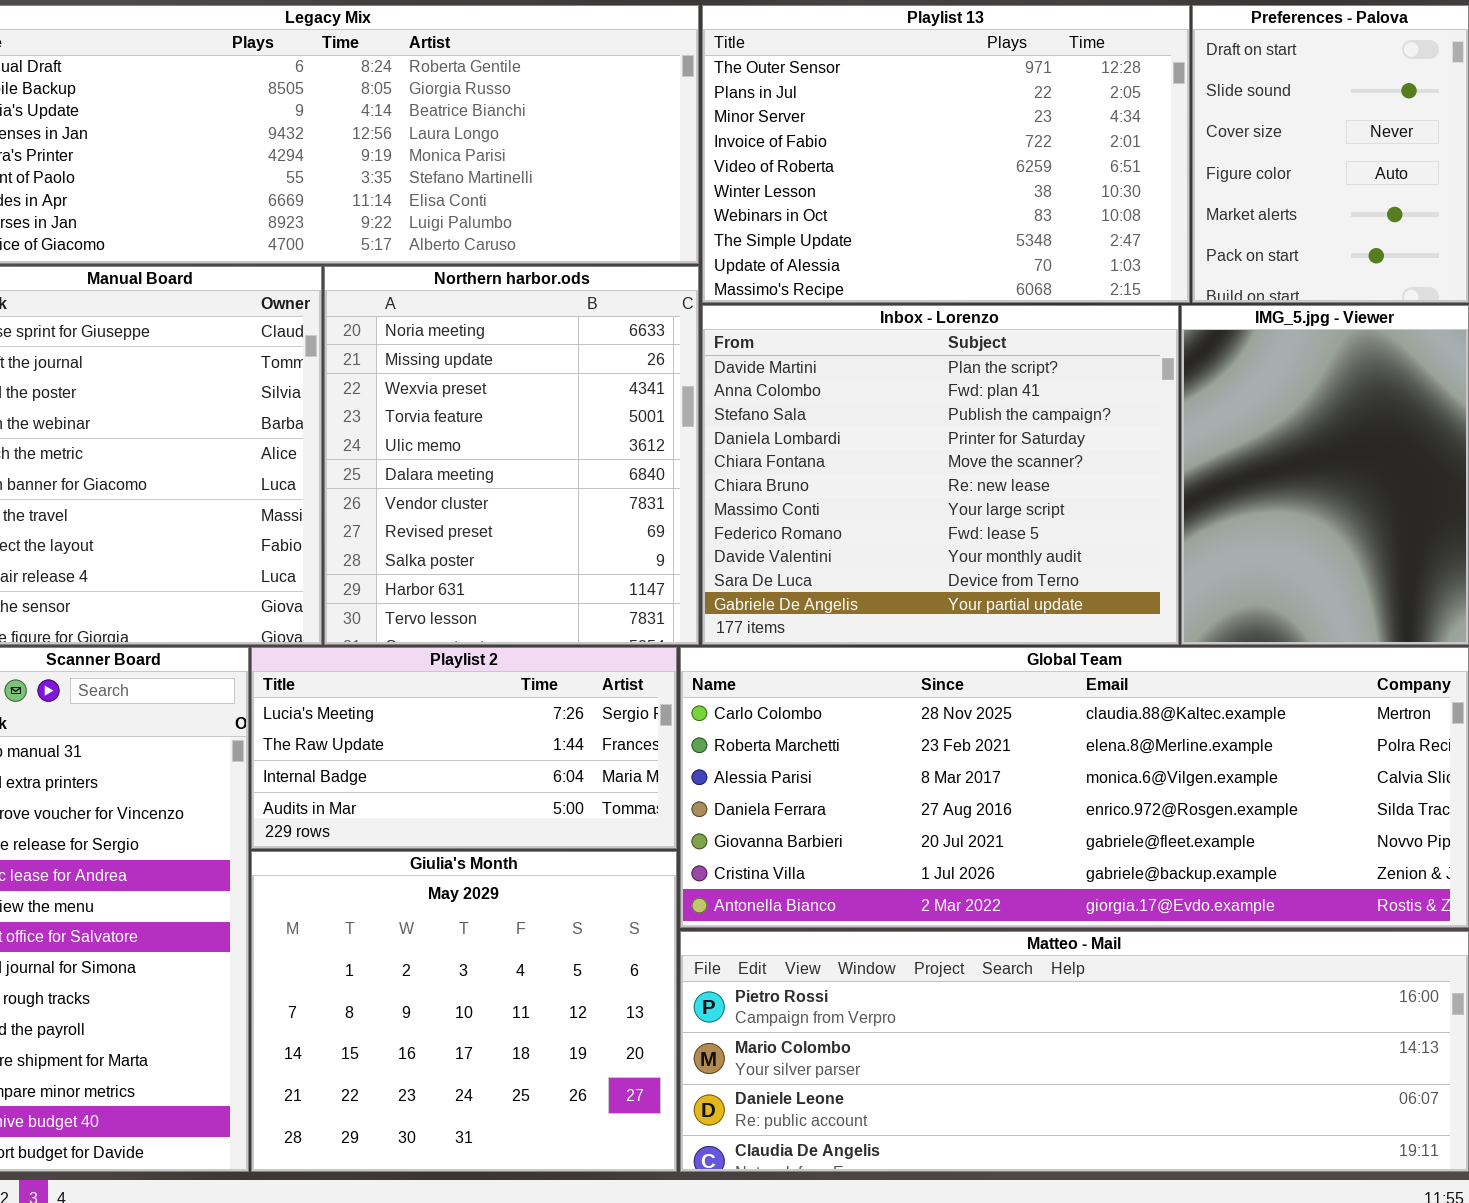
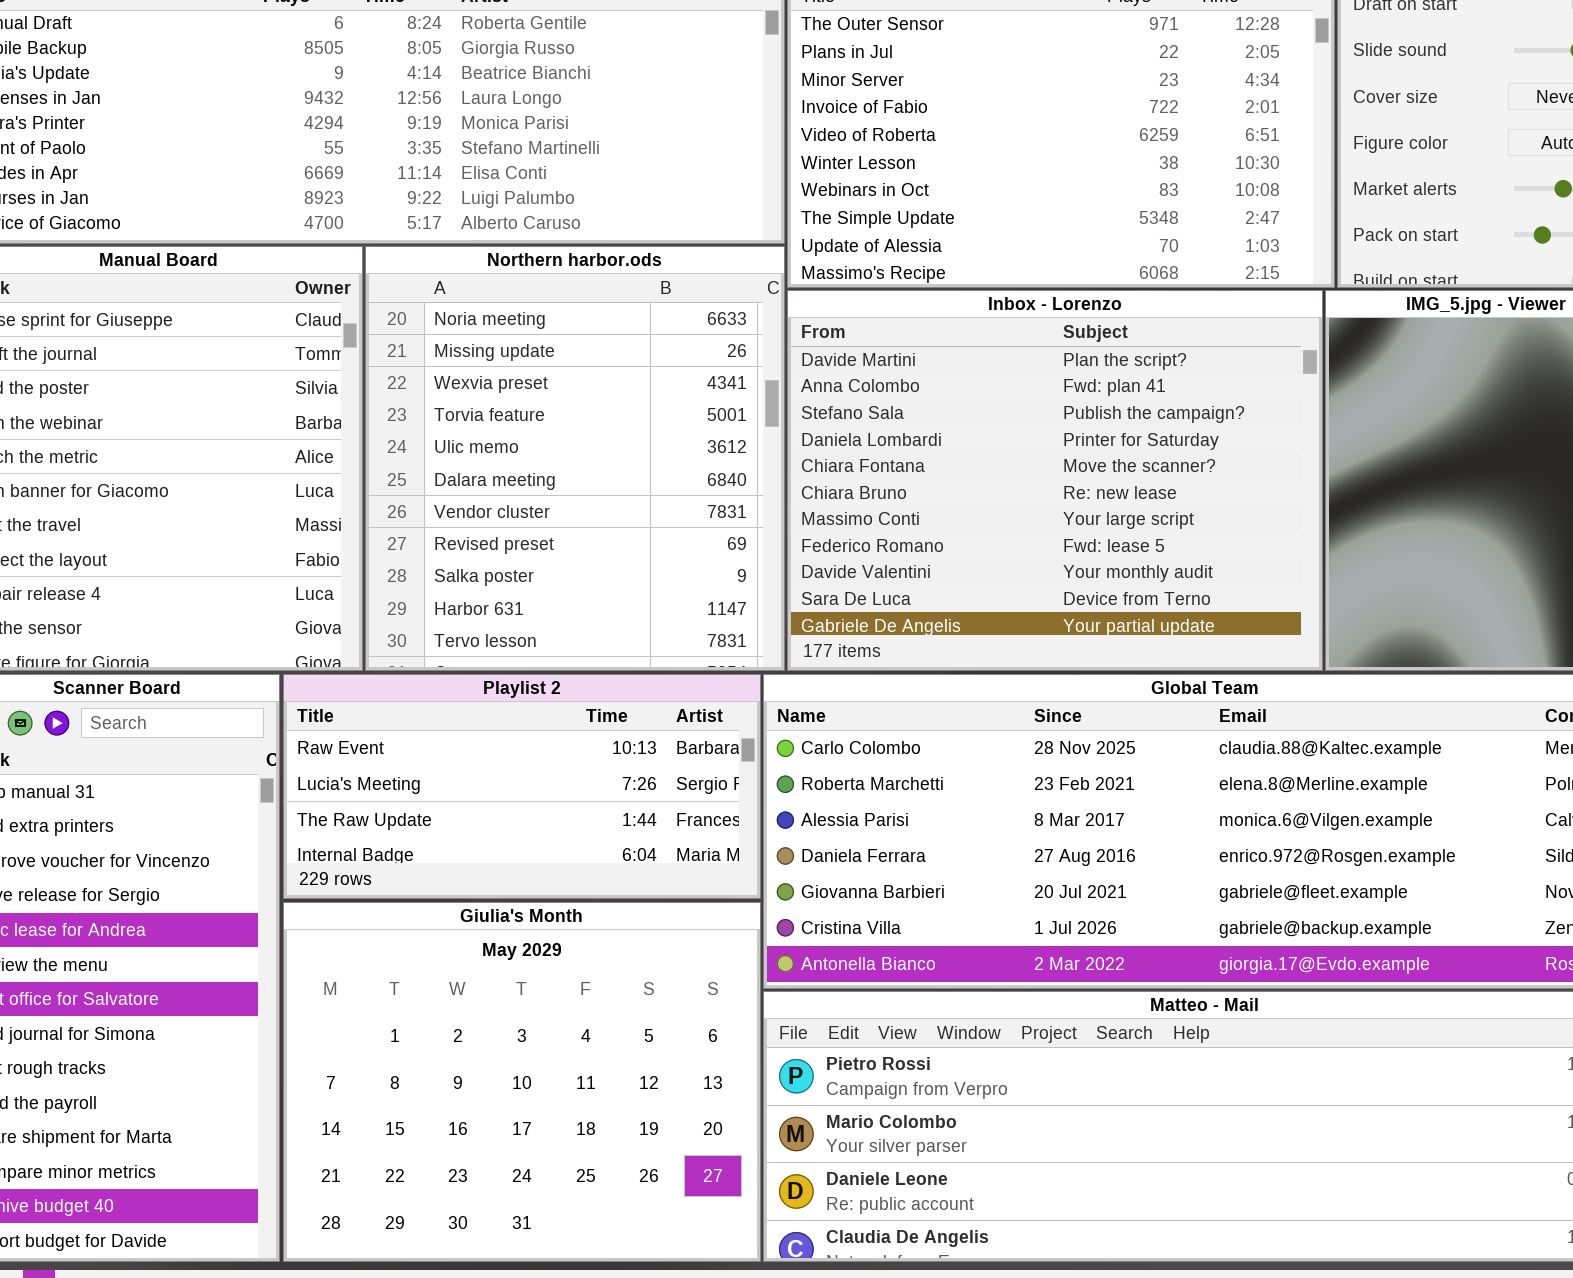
Playlist 2: [251,647,677,849] -> [283,674,761,899], scrolled up 1 row

